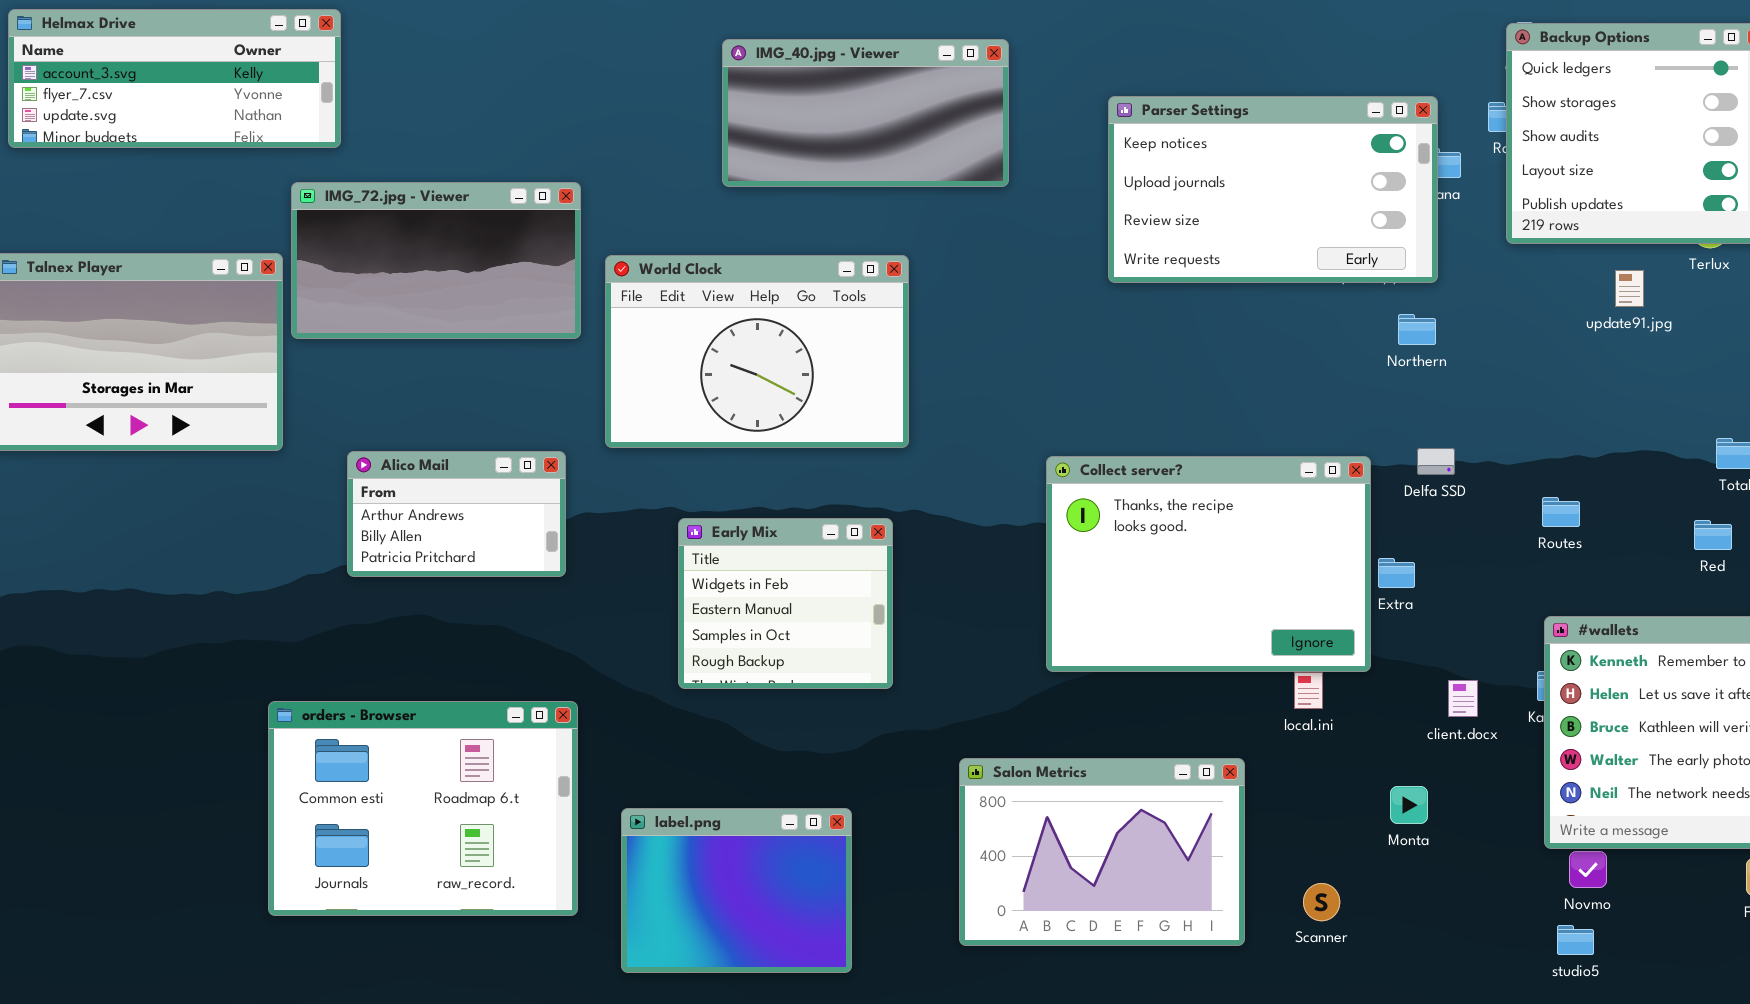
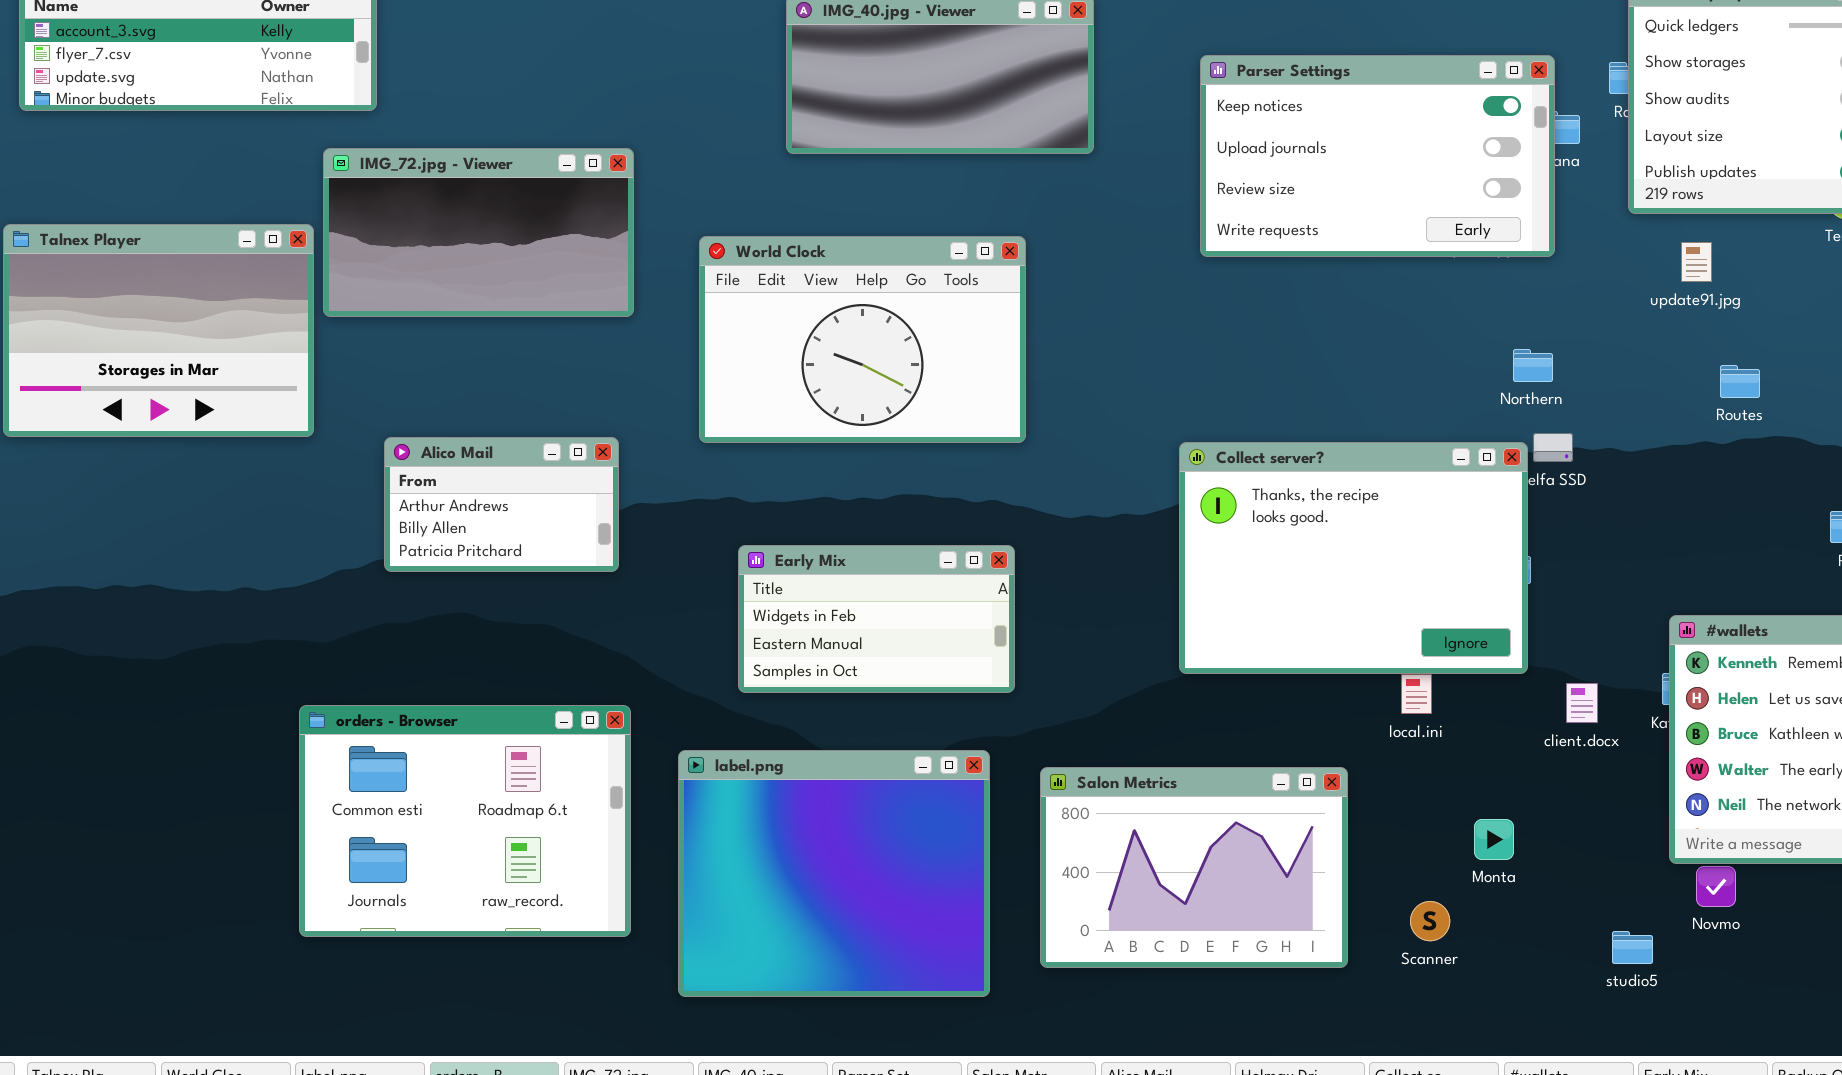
World Clock: [605,255,909,448] -> [699,236,1026,443], moved
update91.jpg: [1615,270,1644,307] -> [1681,242,1712,282], moved
Northern: [1398,314,1436,345] -> [1513,349,1553,382], moved
Collect server?: [1046,456,1371,672] -> [1179,442,1528,674], moved
Routes: [1542,497,1580,527] -> [1720,365,1760,398], moved
Early Mix: [678,518,893,689] -> [738,545,1015,693], resized
Monta: [1390,786,1428,824] -> [1474,819,1514,860], moved
label.png: [621,808,852,973] -> [678,750,990,997], resized
studio5: [1557,925,1594,955] -> [1612,931,1653,964], moved

